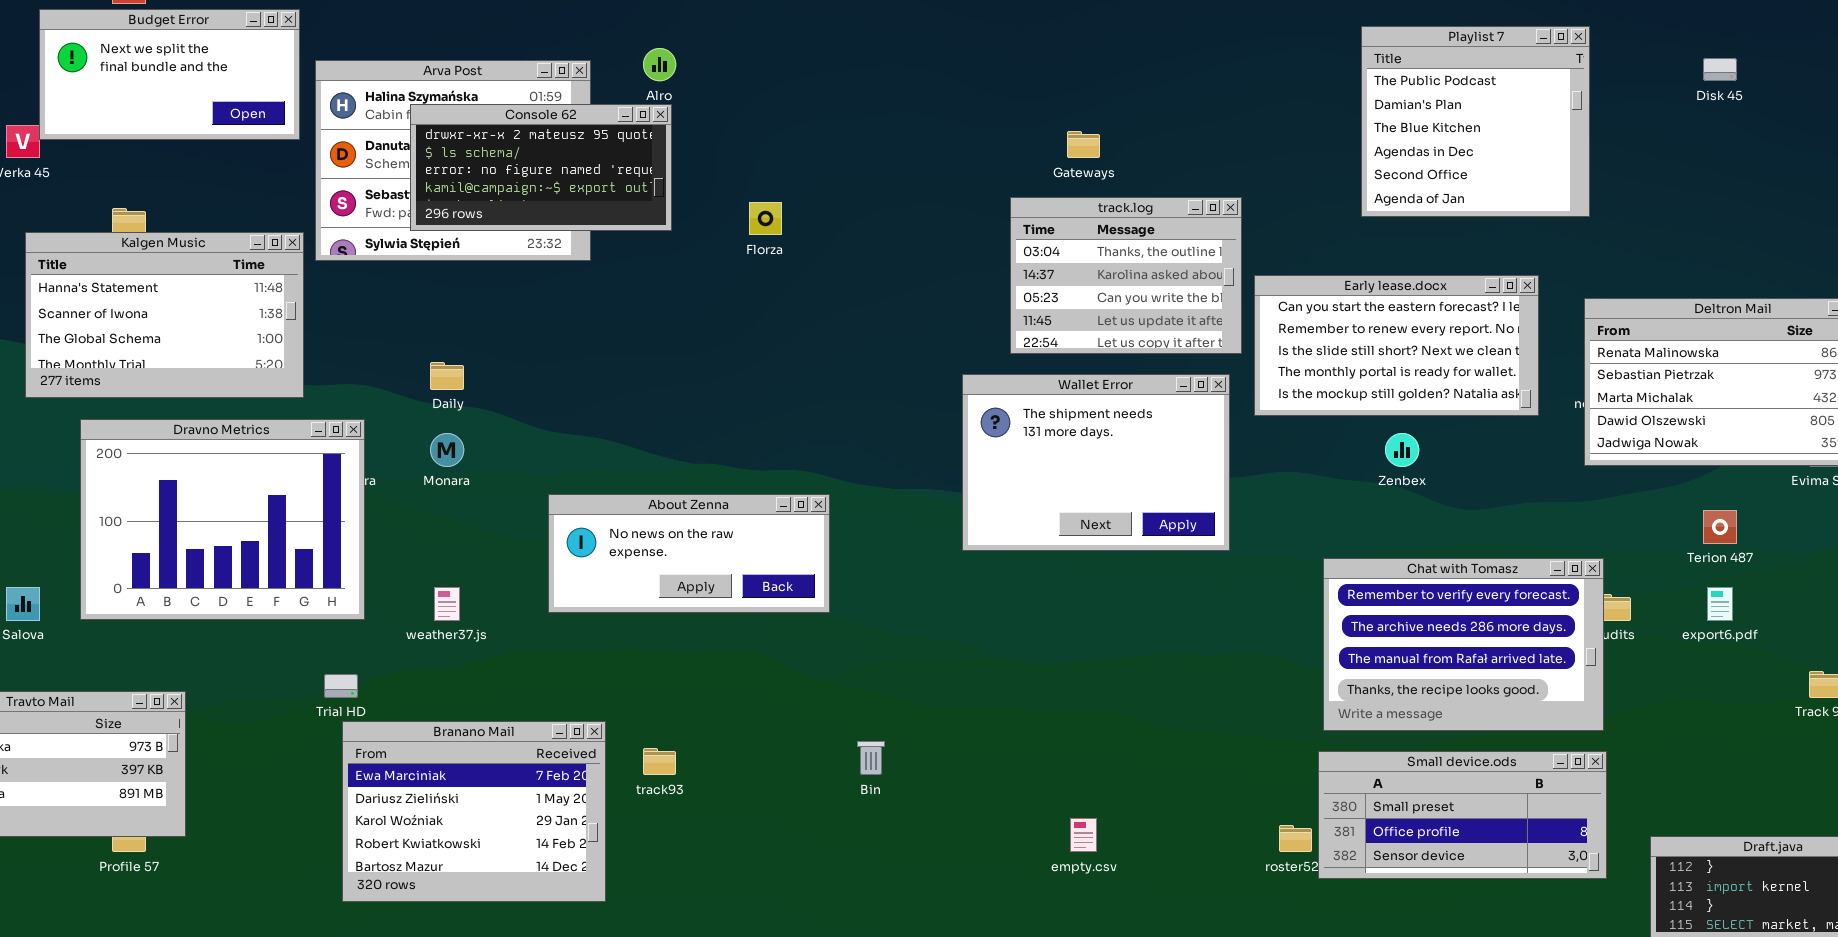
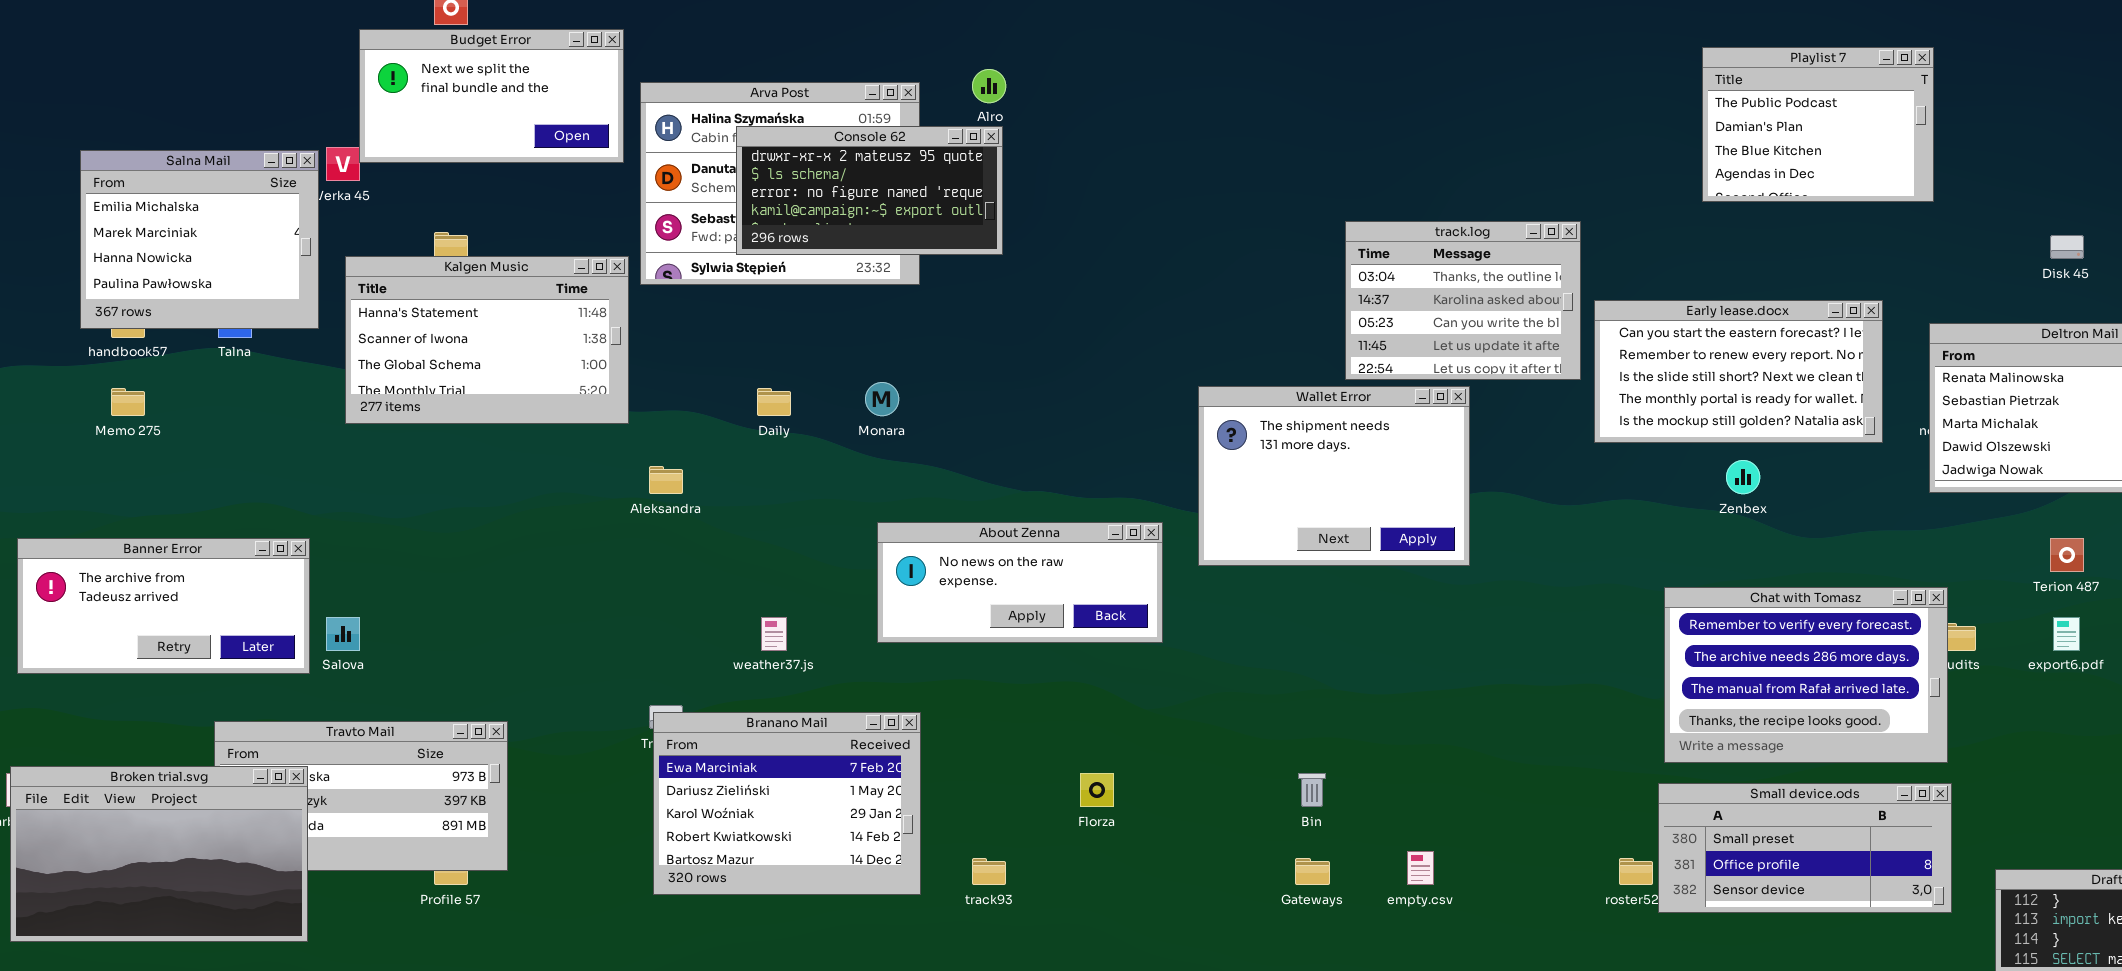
Playlist 7: [1361,26,1590,217] -> [1702,47,1934,202], resized
Disk 45: [1703,58,1737,81] -> [2050,235,2084,259], moved
Gateways: [1067,131,1100,158] -> [1295,858,1330,885], moved
Florza: [749,202,782,235] -> [1080,773,1114,807], moved
Wallet Error: [962,374,1230,551] -> [1198,386,1470,566], moved
Dravno Metrics: [80,419,365,620] -> none, closed
Monara: [430,433,464,467] -> [865,382,899,416], moved
Branano Mail: [342,721,606,902] -> [653,712,921,895], moved
Bin: [857,741,885,775] -> [1298,773,1326,807], moved
track93: [643,748,676,775] -> [972,858,1006,885], moved

